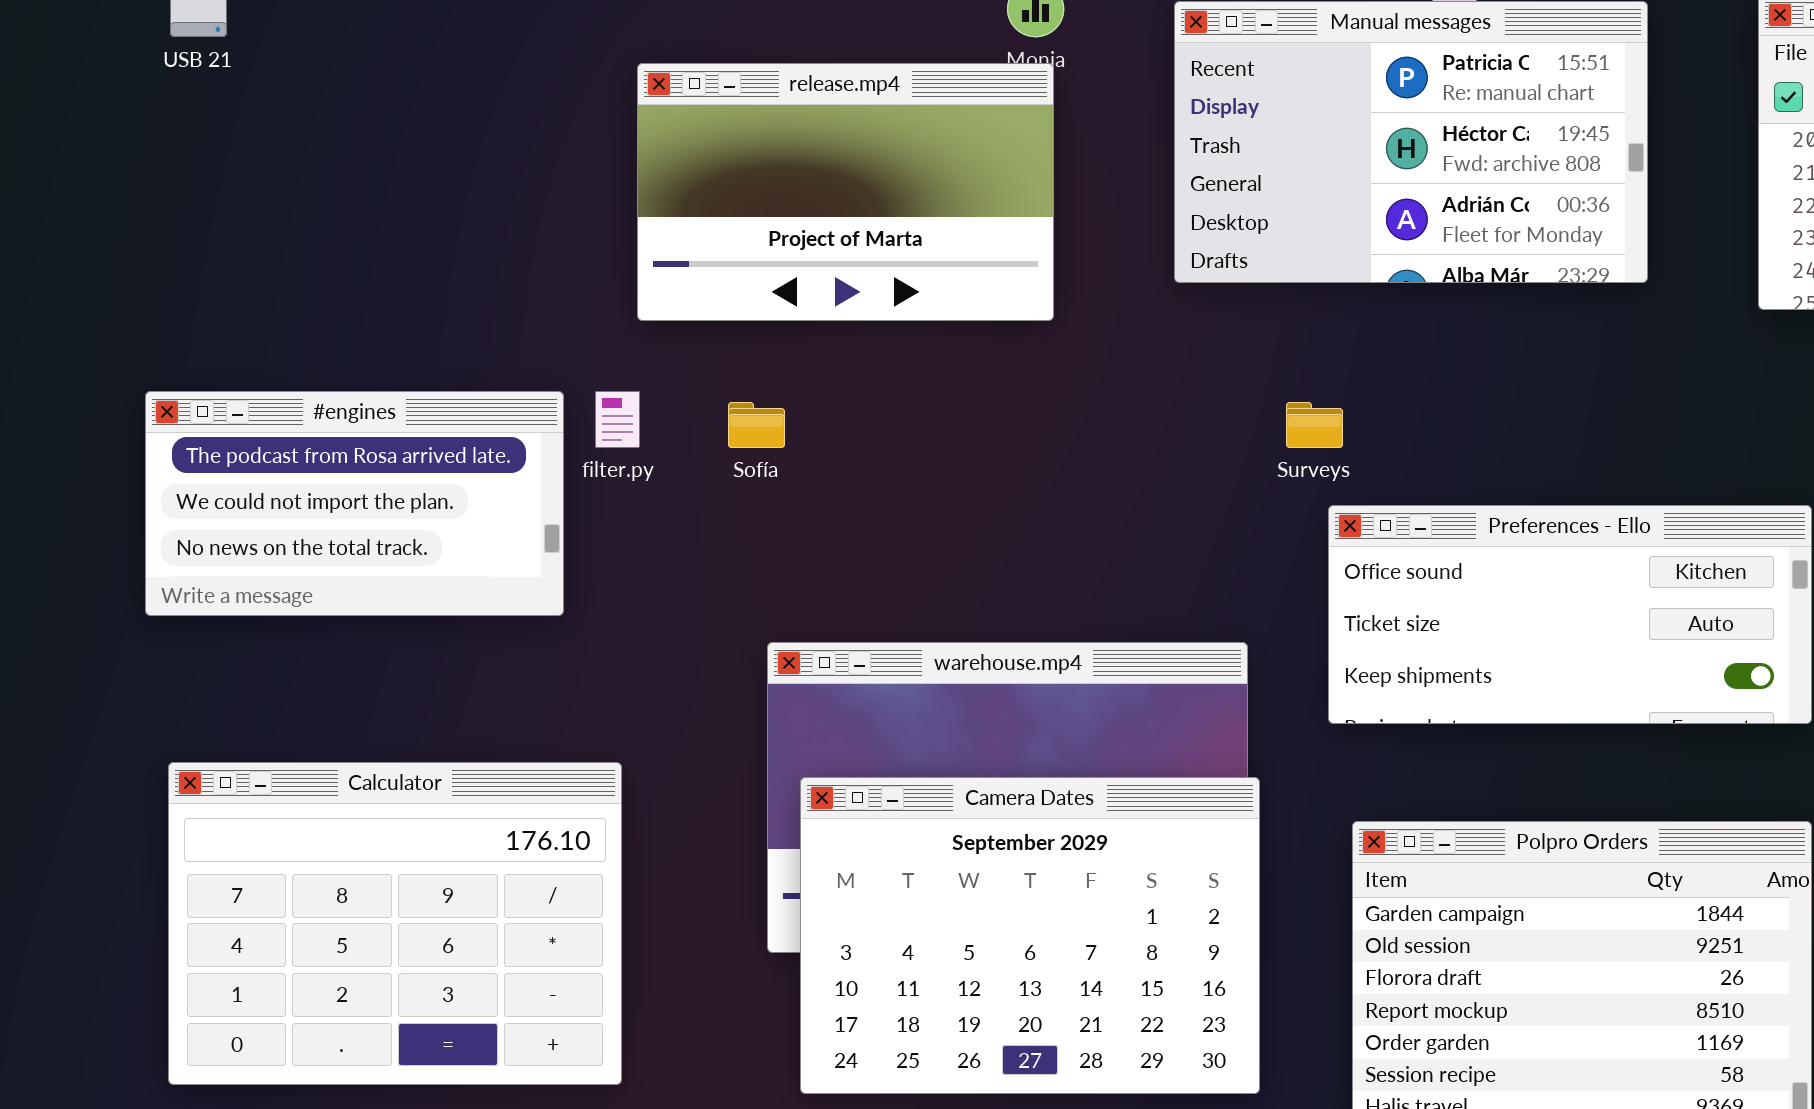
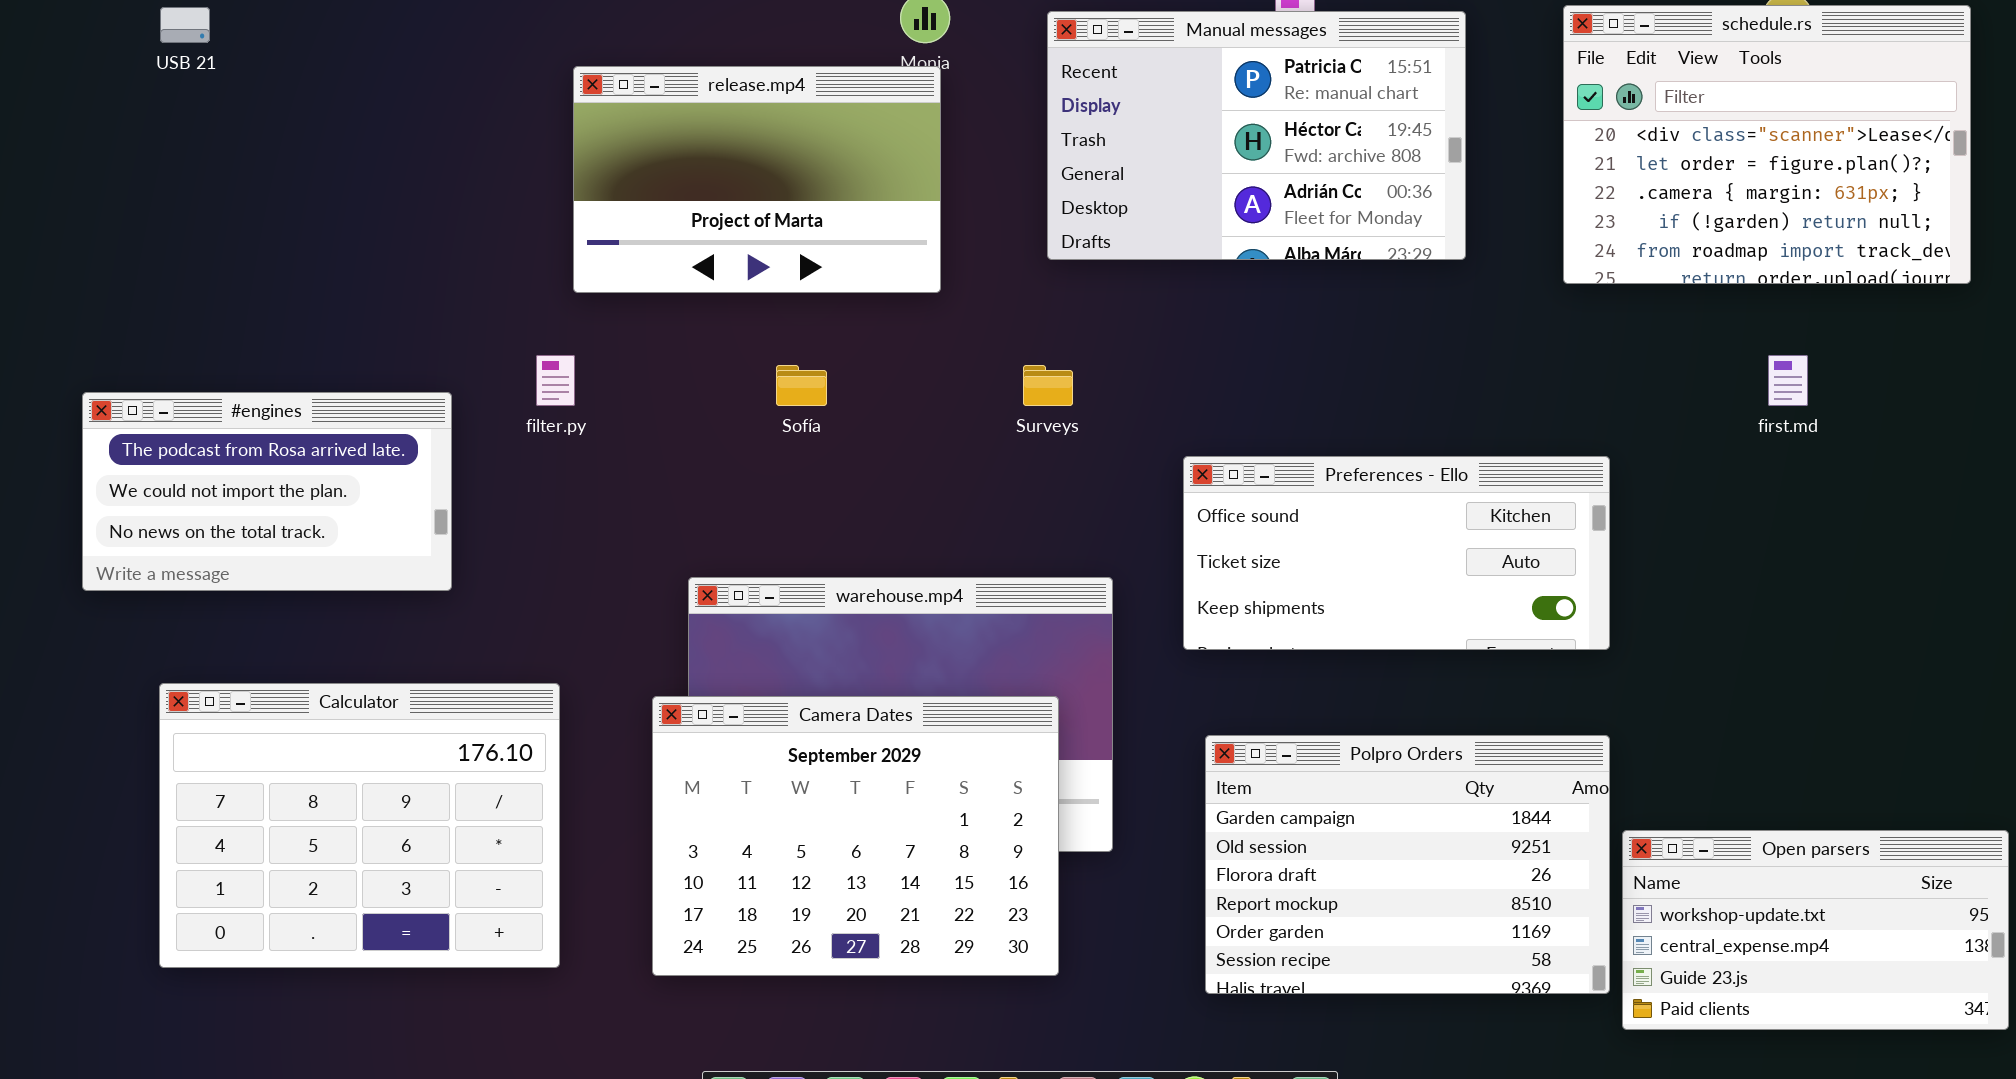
#engines: [145,391,564,616] -> [82,392,452,591], moved
Sofía: [728,402,785,448] -> [776,365,827,406], moved
Surveys: [1286,402,1343,448] -> [1023,365,1073,406], moved
Camera Dates: [800,777,1260,1094] -> [652,696,1059,976], moved

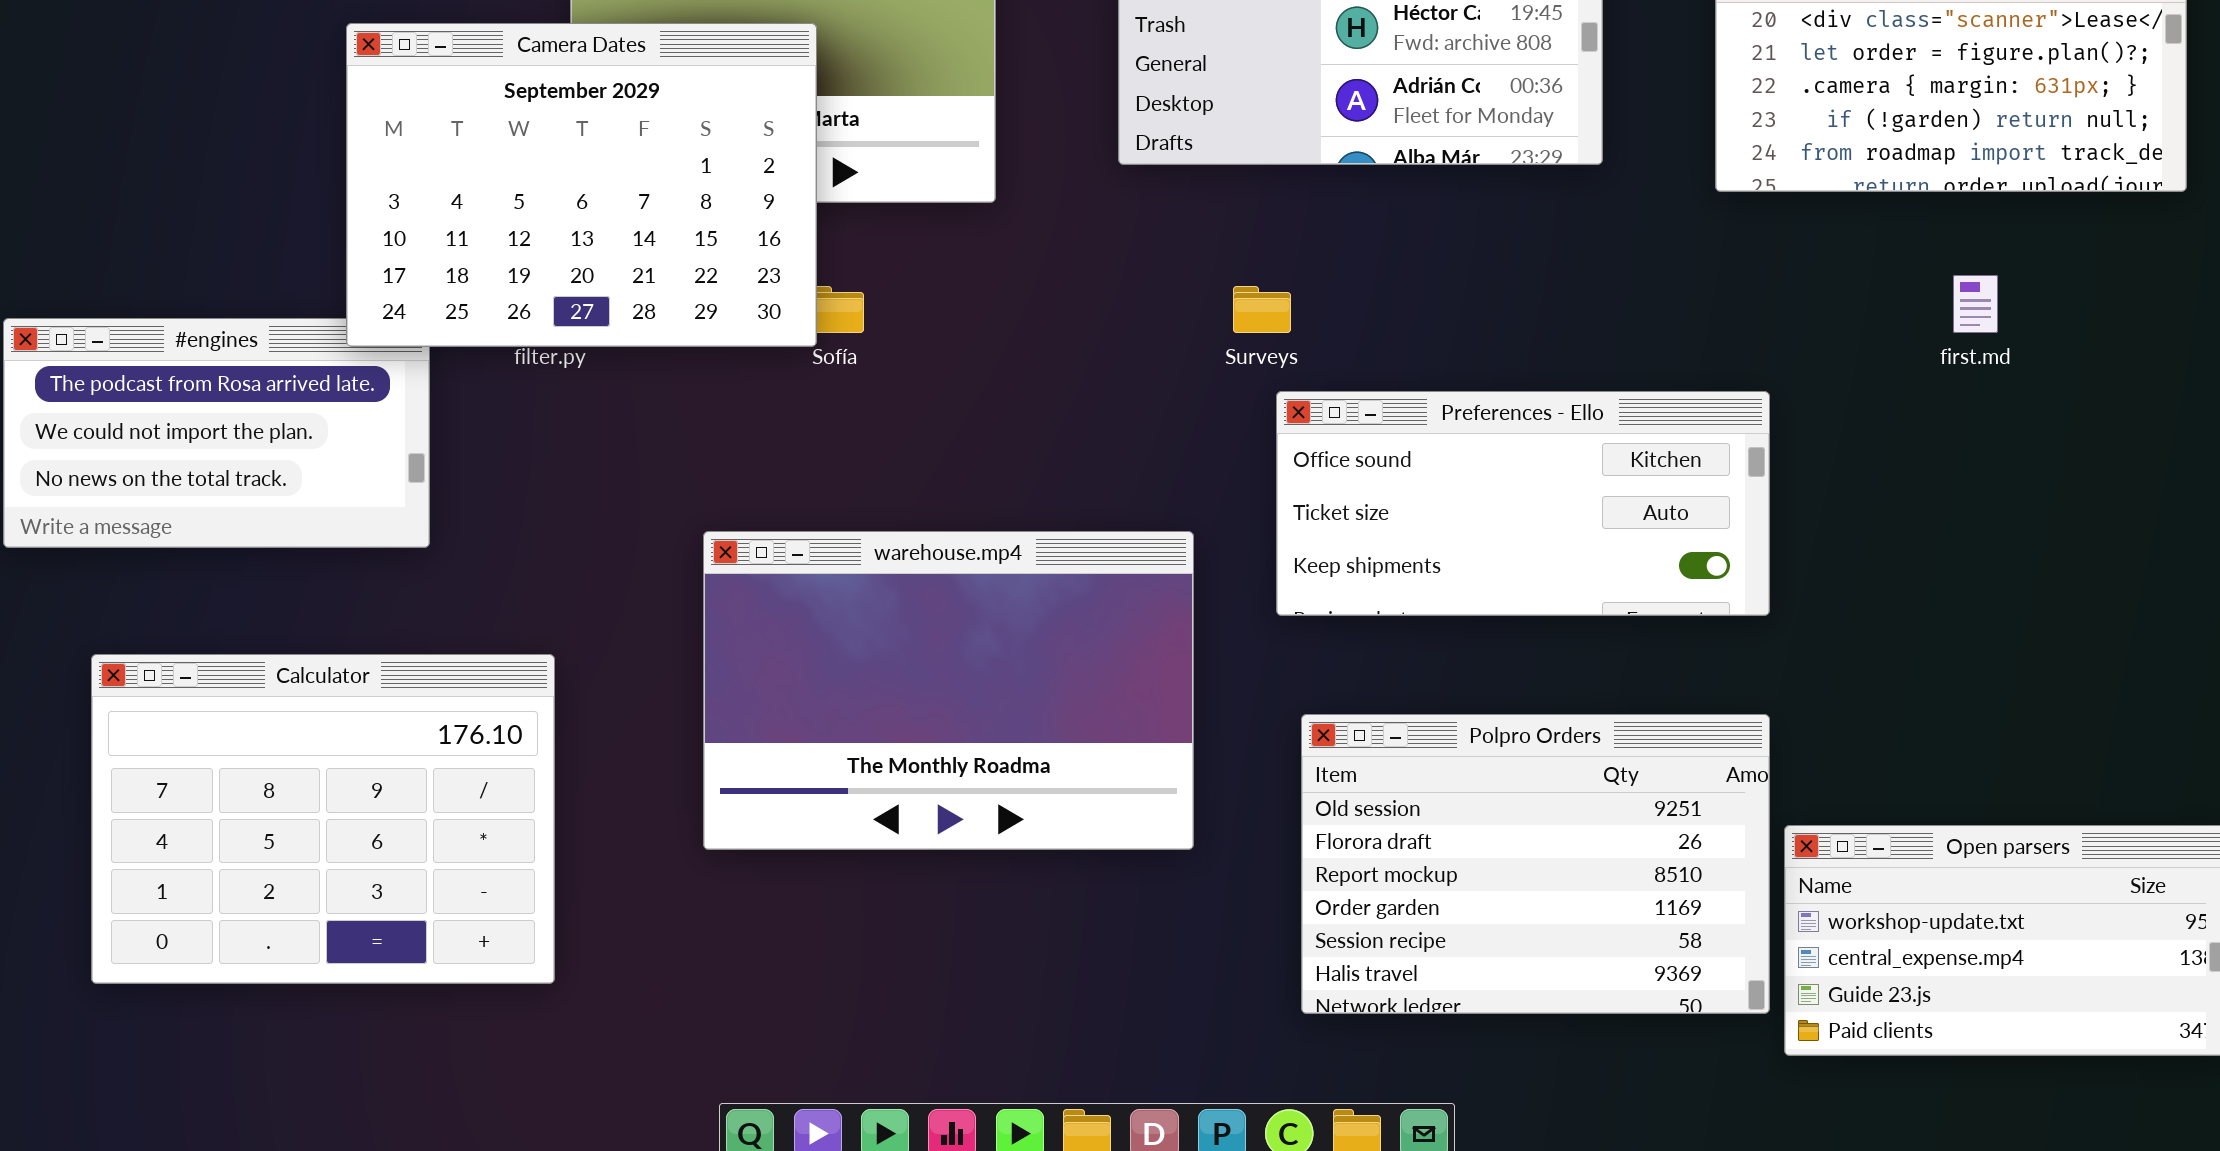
Surveys: [1023,365,1073,406] -> [1233,286,1291,333], moved
Camera Dates: [652,696,1059,976] -> [346,23,817,347], moved
Polpro Orders: [1205,735,1610,994] -> [1301,714,1770,1014], scrolled down 1 row

